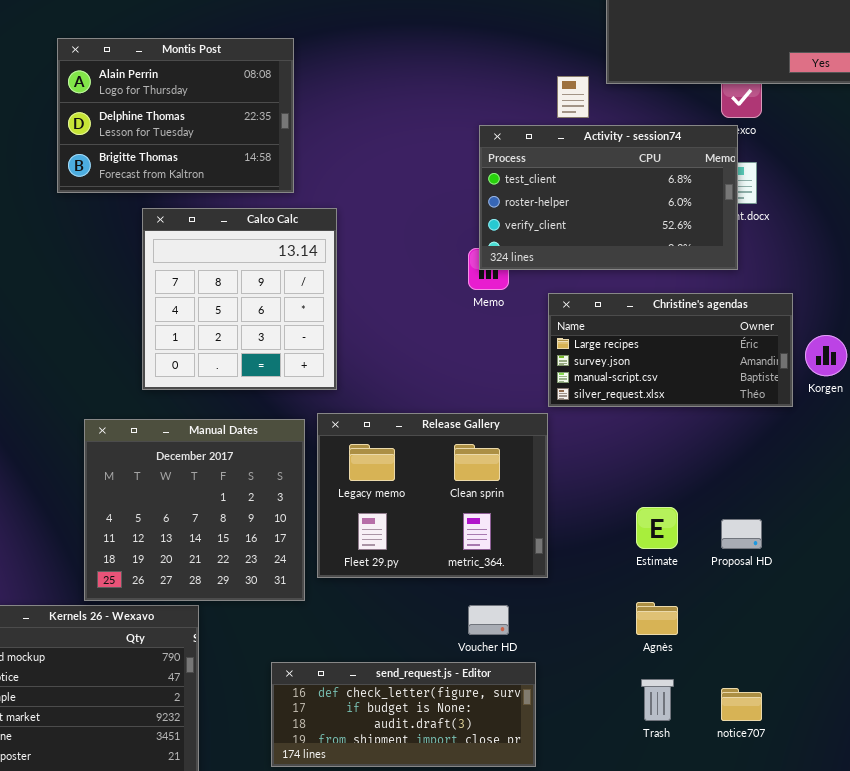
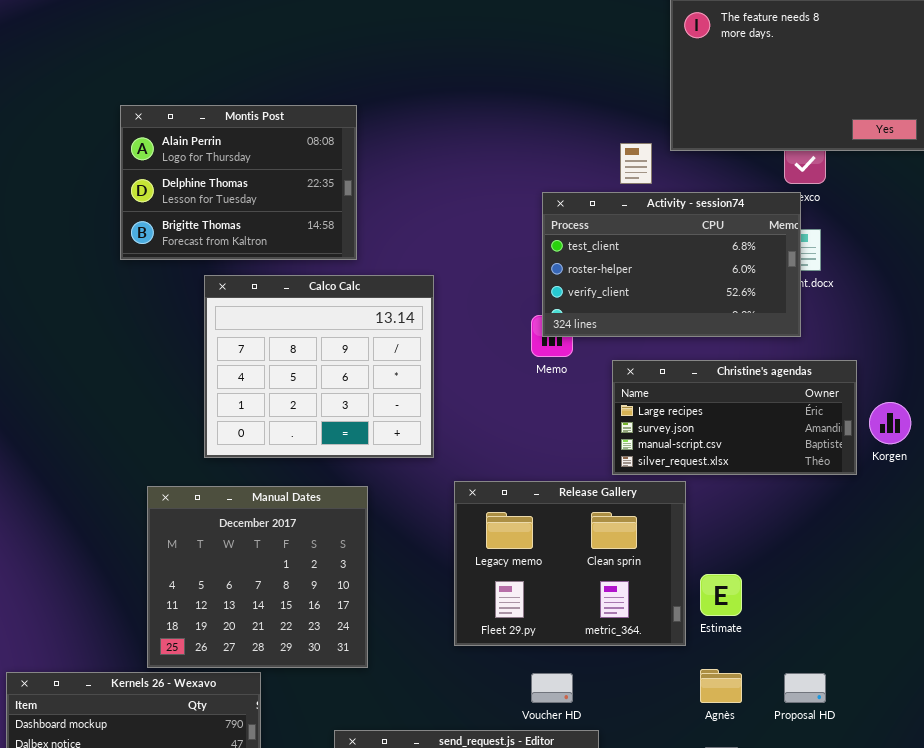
Calco Calc: [142,208,337,390] -> [204,275,434,458], resized
Release Gallery: [317,413,548,578] -> [454,481,686,646], moved
Proposal HD: [721,519,762,549] -> [784,673,826,703], moved

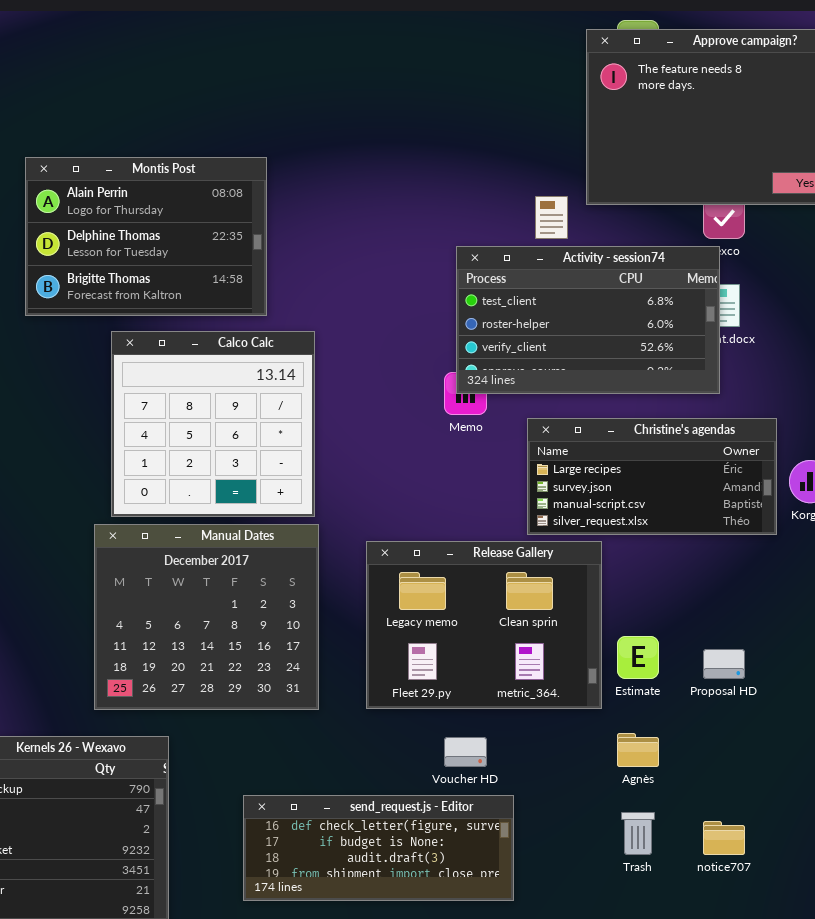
Calco Calc: [204,275,434,458] -> [111,331,315,517], resized
Manual Dates: [147,486,368,668] -> [94,524,319,710], moved
Proposal HD: [784,673,826,703] -> [703,649,745,679], moved

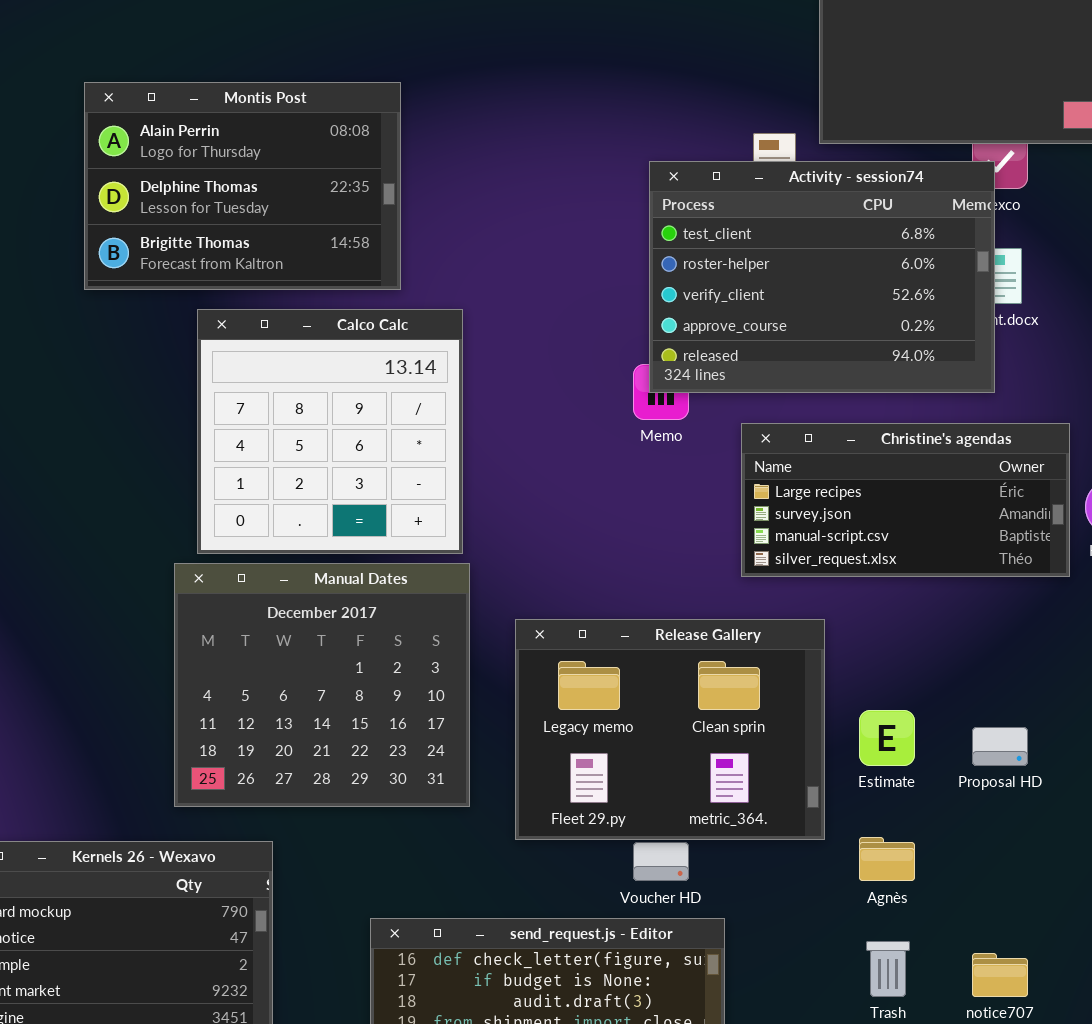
Activity - session74: [456,246,720,394] -> [649,161,995,393], resized
Release Gallery: [366,541,602,709] -> [515,619,825,840], moved

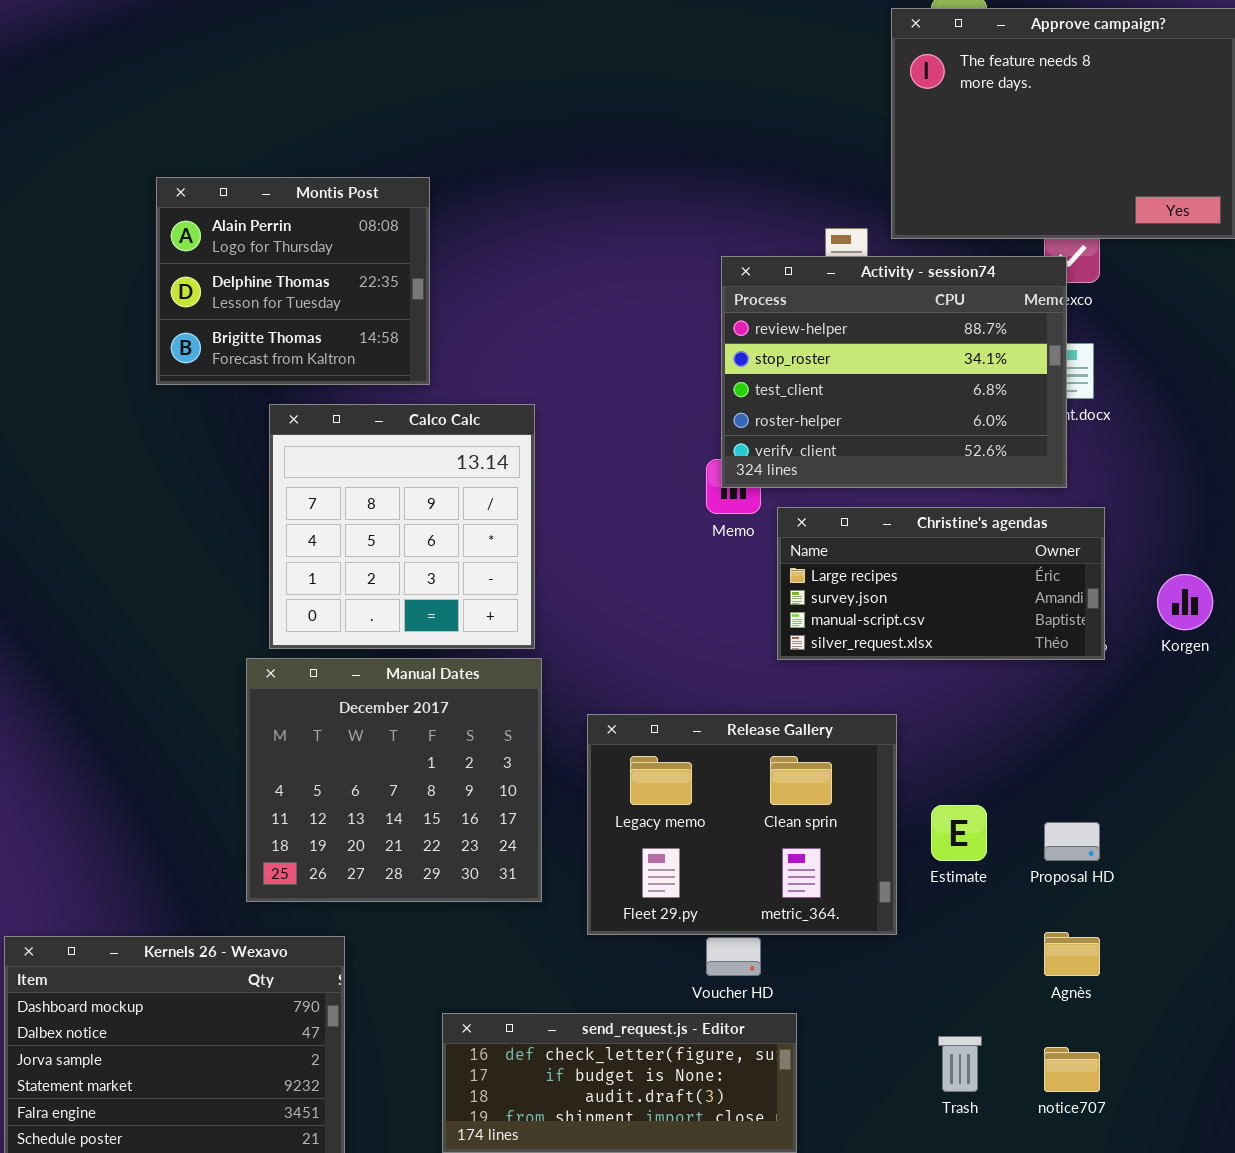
Montis Post: [84,82,401,290] -> [156,177,430,385], resized
Activity - session74: [649,161,995,393] -> [721,256,1067,488], scrolled up 2 rows
Christine's agendas: [741,423,1070,577] -> [777,507,1105,660], moved
Agnès: [859,837,915,881] -> [1044,932,1100,976], moved

